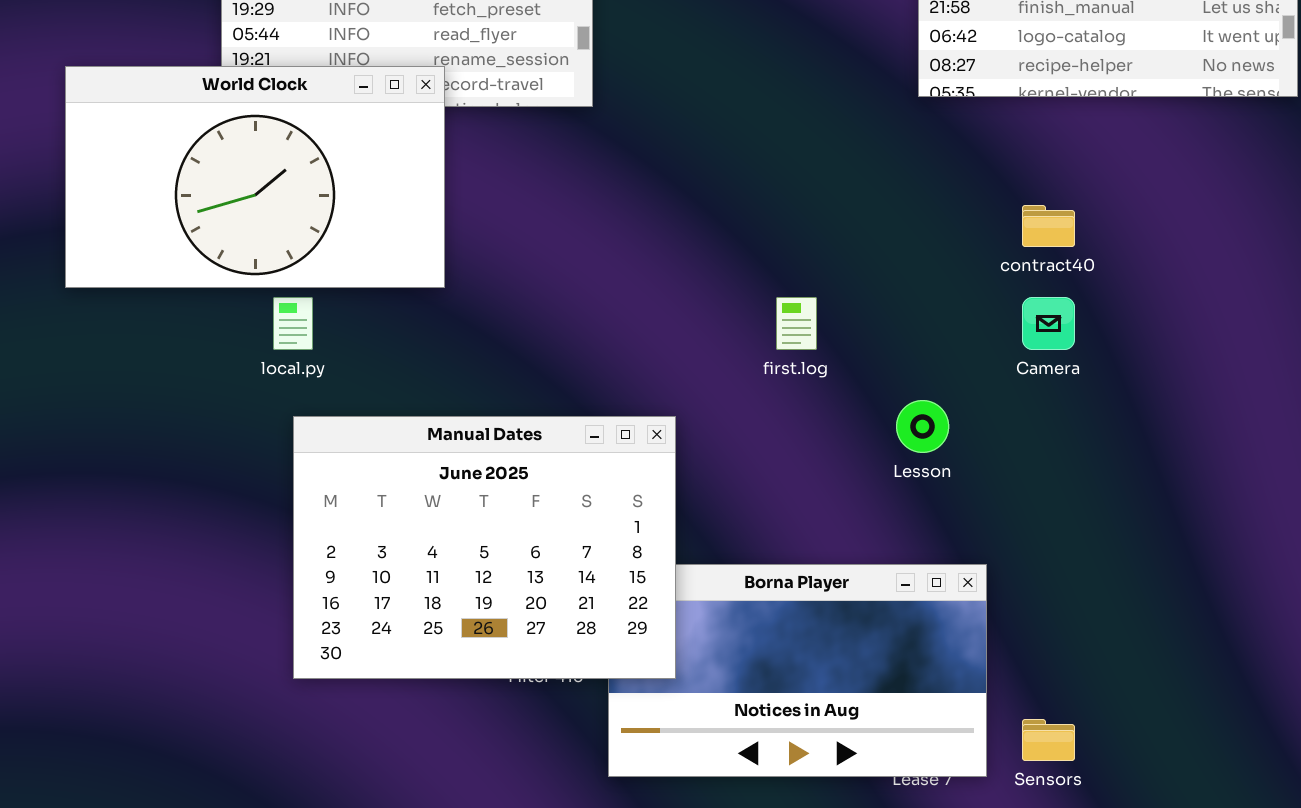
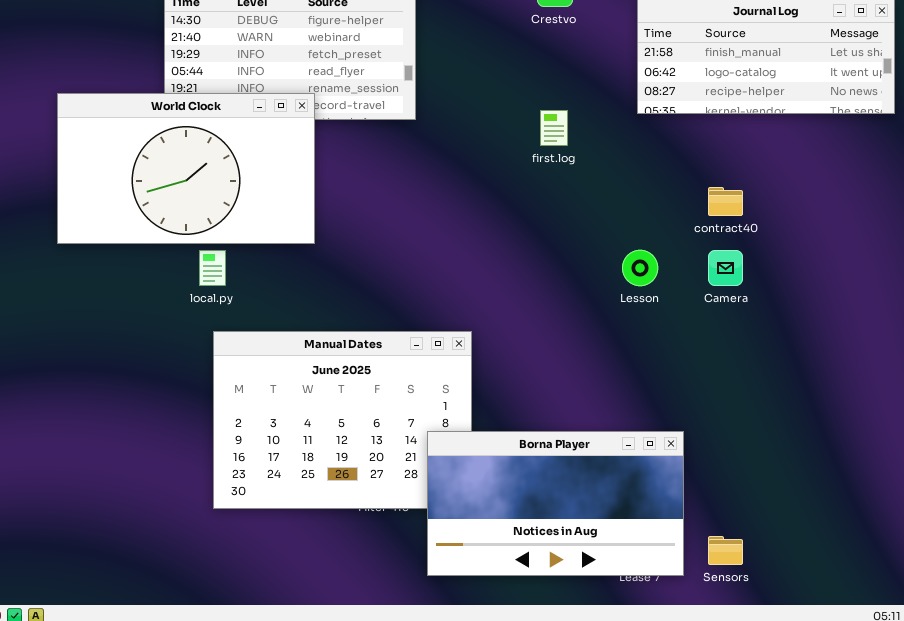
first.log: [776,297,817,350] -> [540,110,568,146], moved
Lesson: [896,400,949,453] -> [622,250,658,286], moved
Borna Player: [608,564,987,777] -> [427,431,684,576], raised

